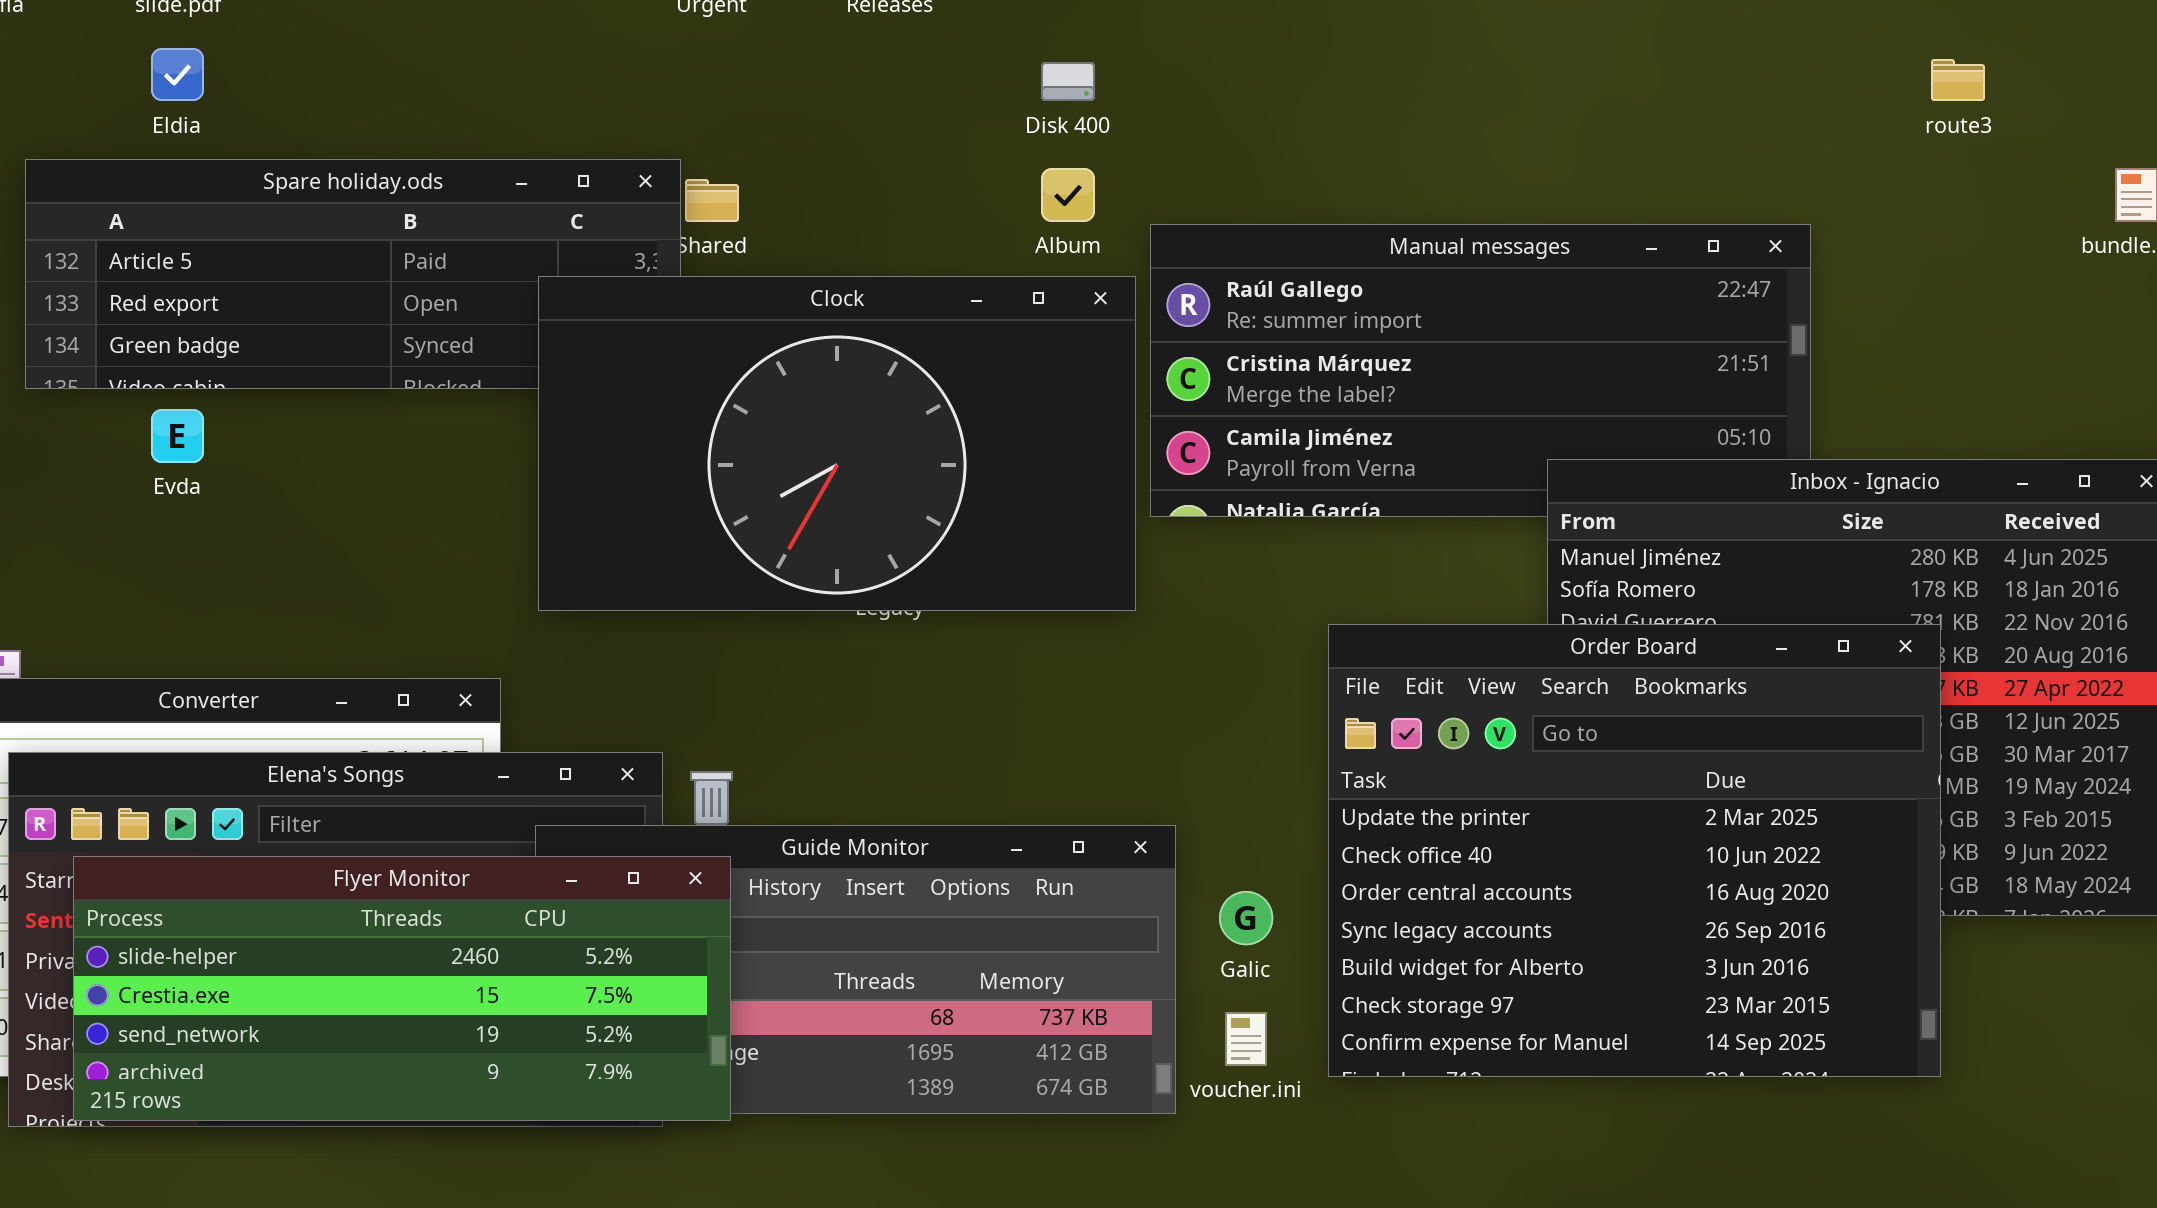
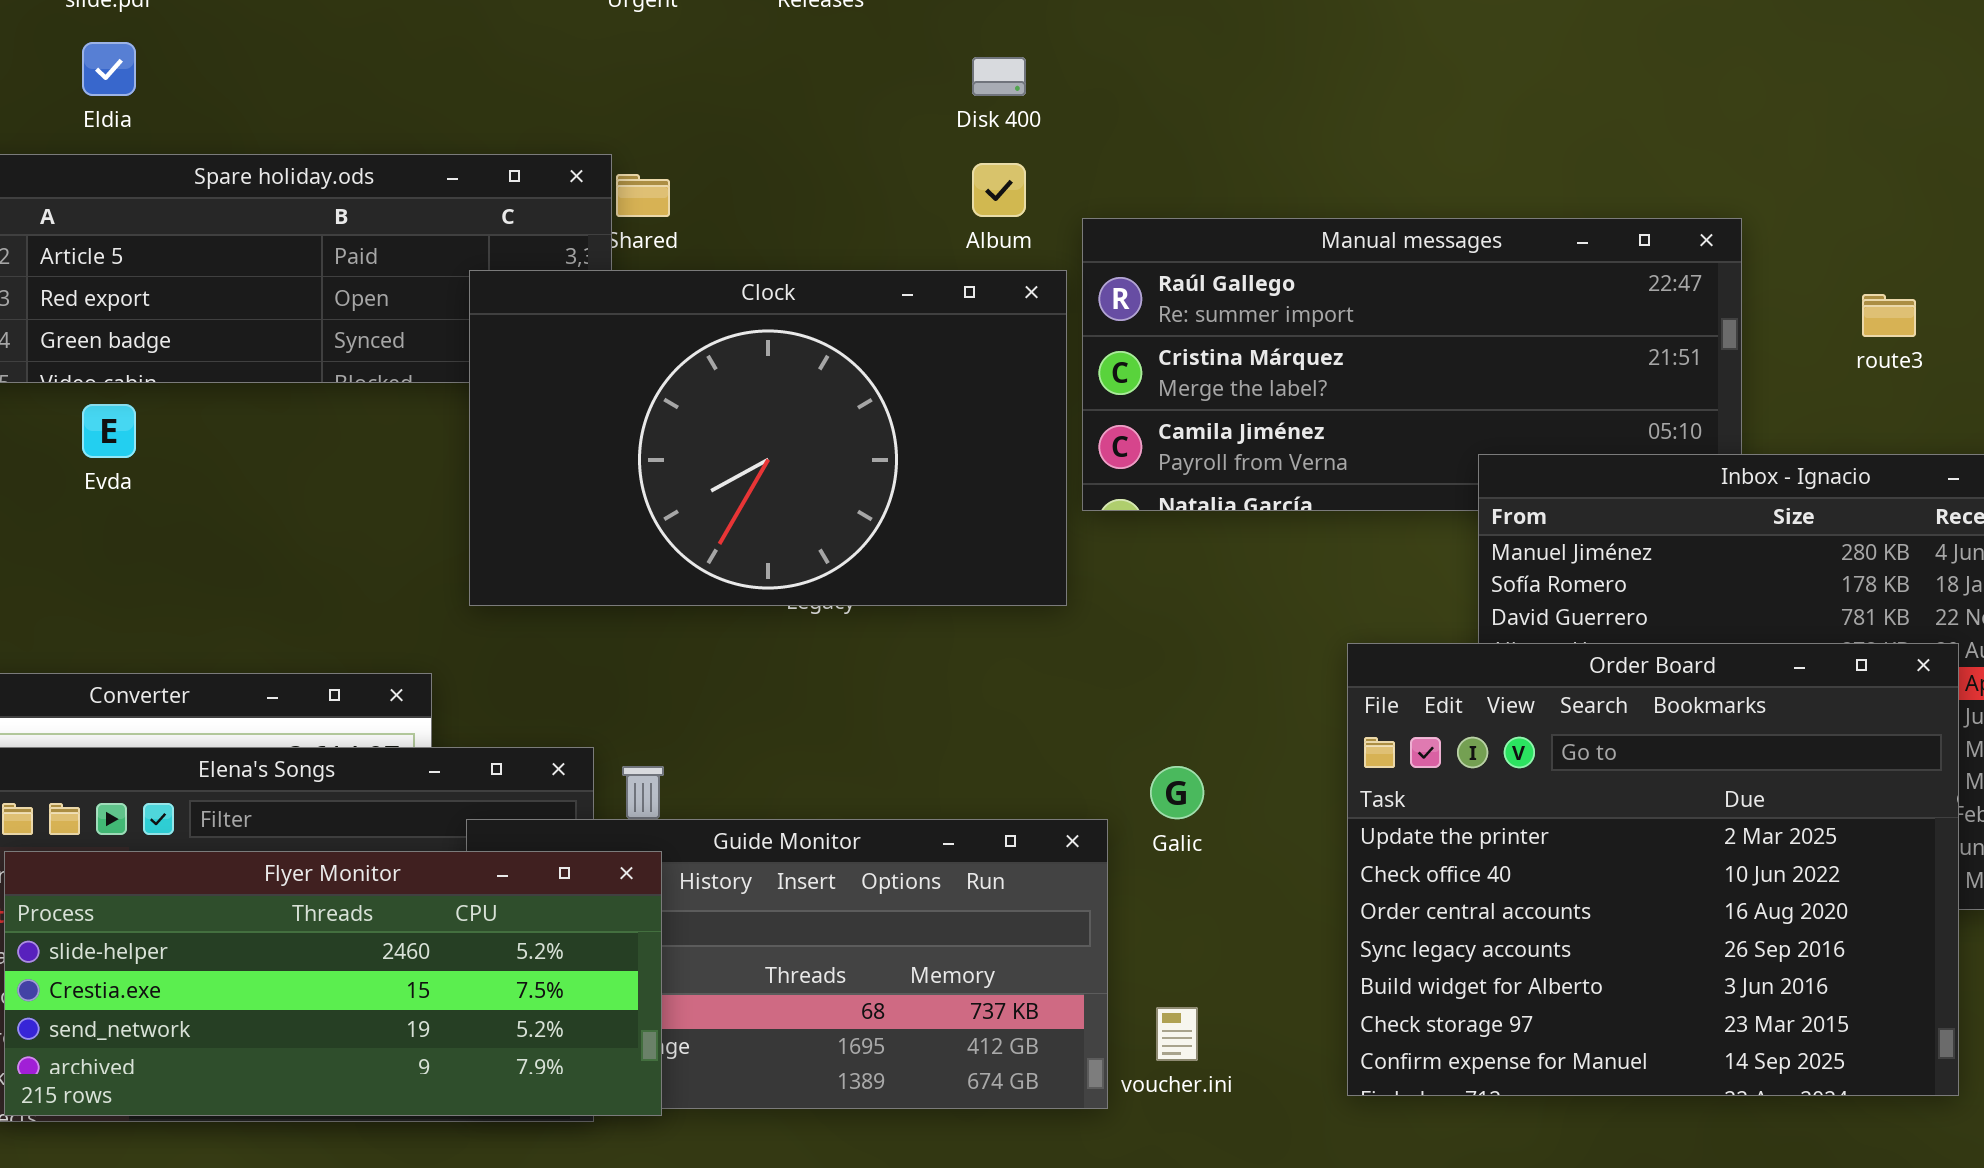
route3: [1931,59,1985,101] -> [1862,294,1916,337], moved
Order Board: [1328,624,1941,1077] -> [1347,643,1959,1096], moved
Galic: [1219,891,1273,945] -> [1150,766,1204,819], moved

